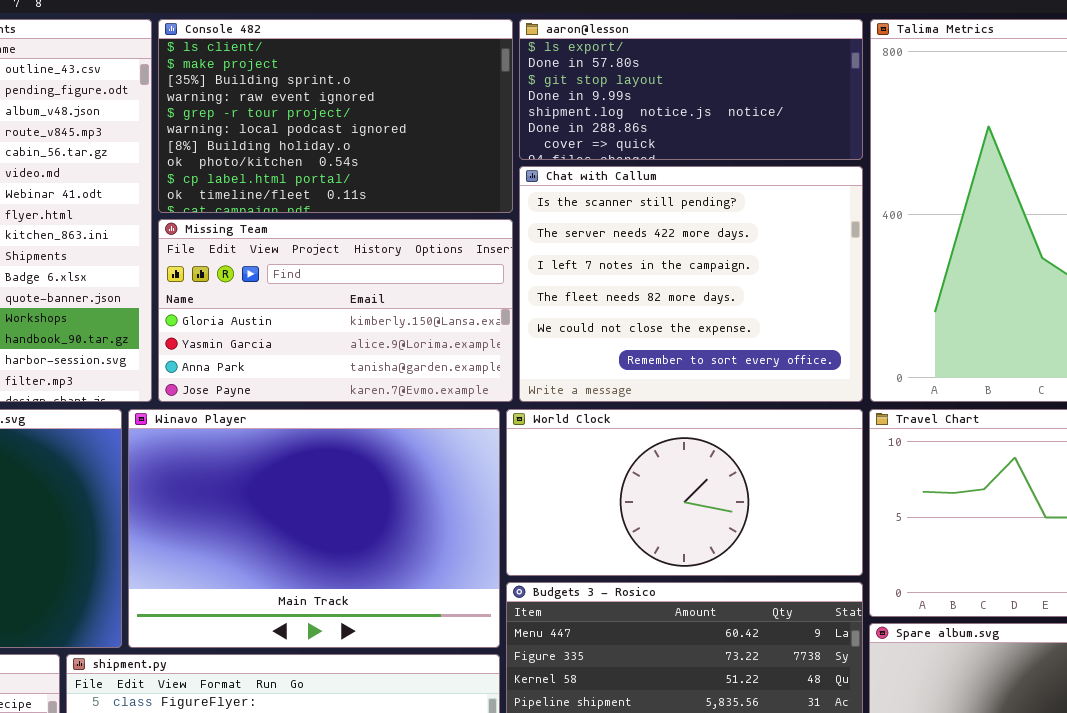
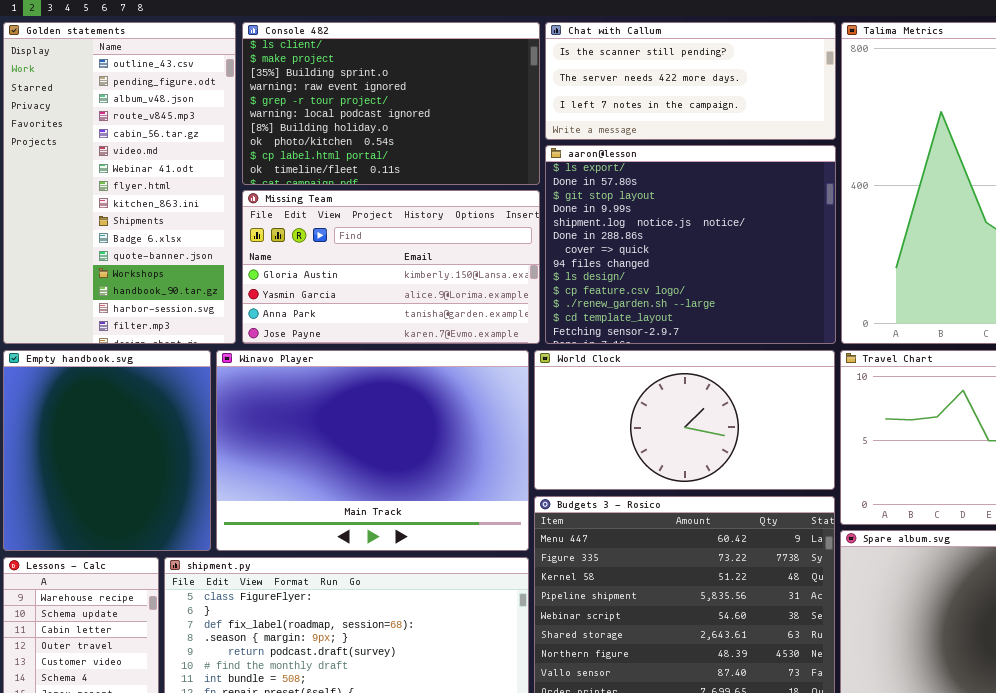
aaron@lesson: [519,19,863,160] -> [545,145,836,344], moved, resized
Chat with Callum: [519,166,863,402] -> [545,22,836,140], moved, resized

